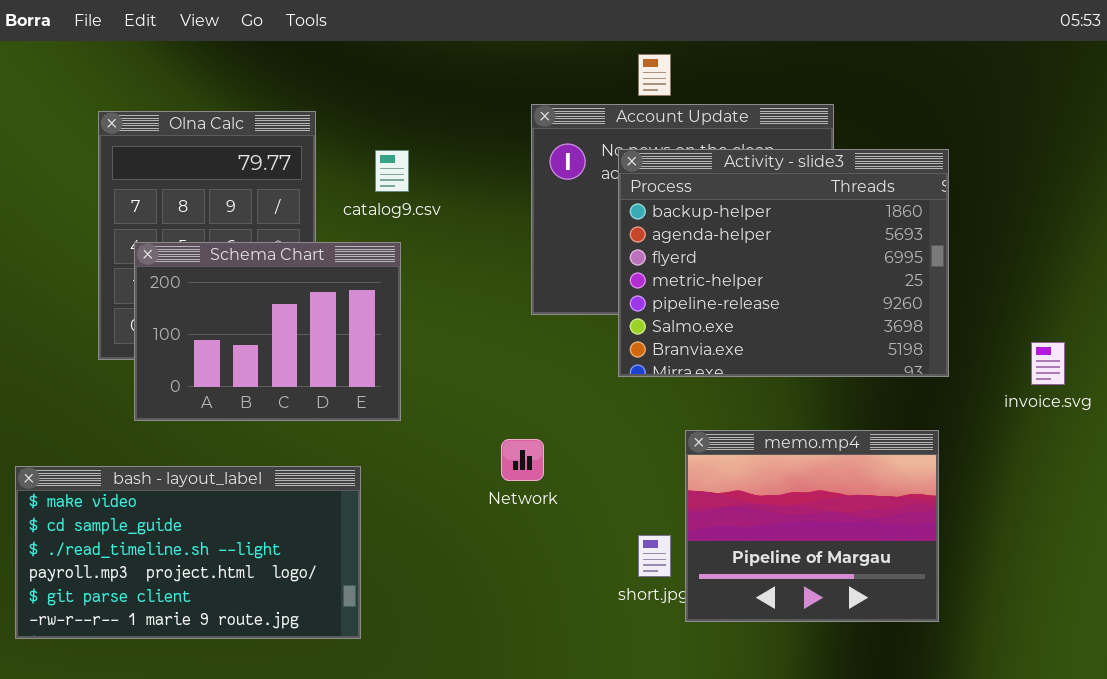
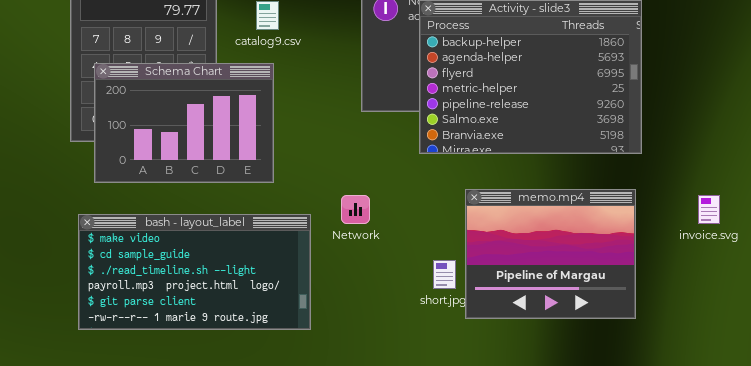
invoice.svg: [1031,342,1065,385] -> [698,195,720,224], moved
bash - layout_label: [15,466,361,639] -> [78,214,311,330], moved

